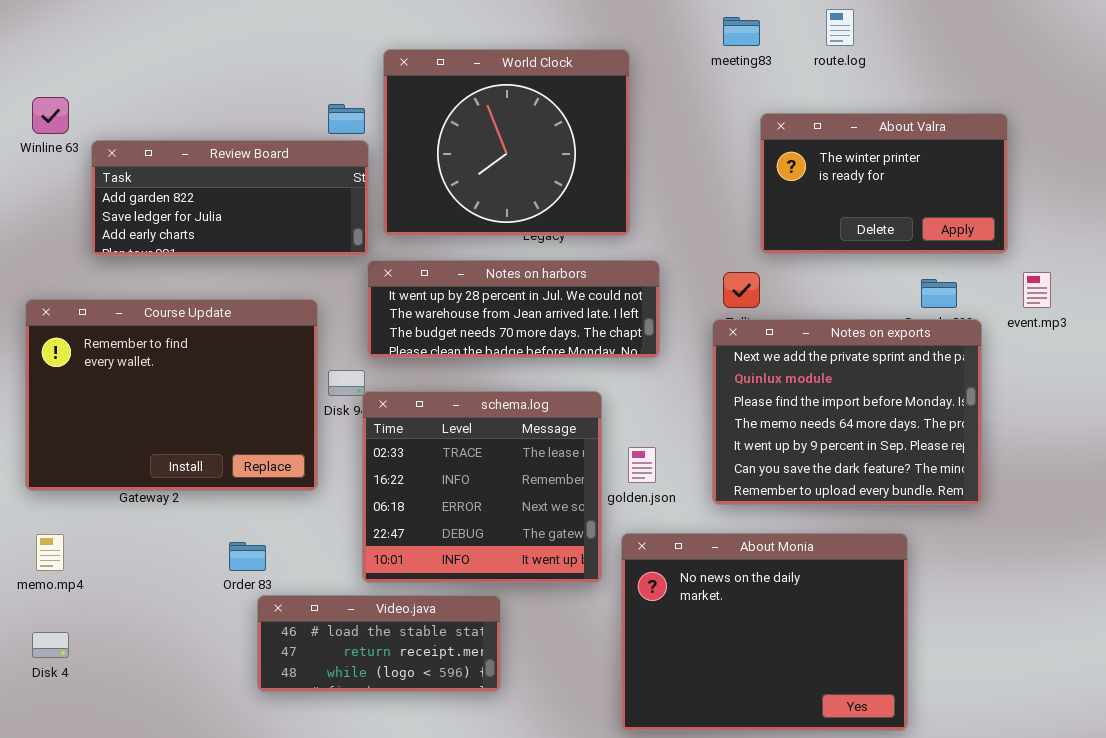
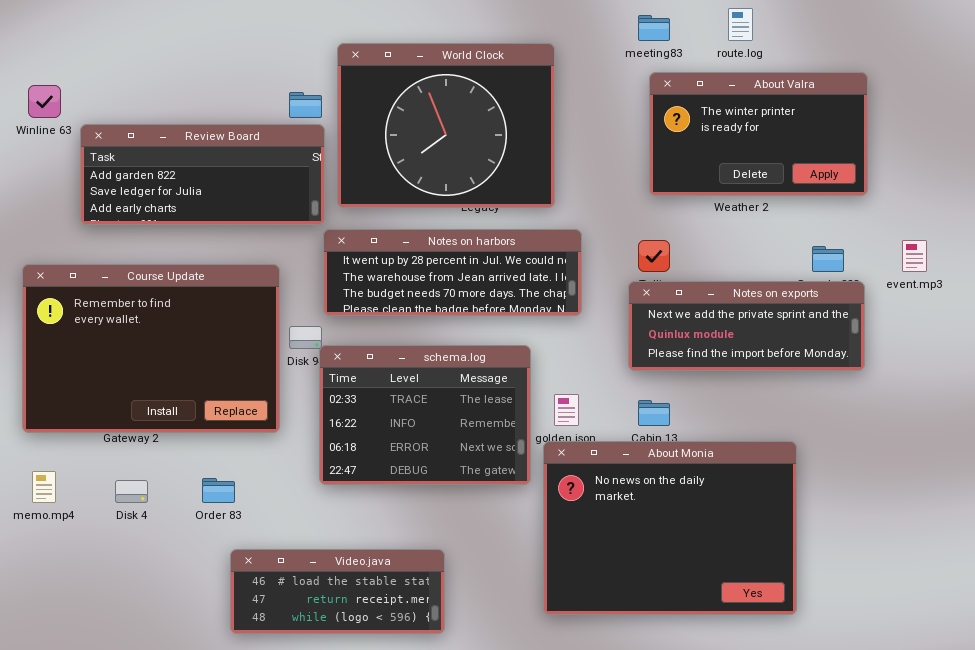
About Valra: [760,113,1008,254] -> [649,72,868,196], moved
Notes on exports: [712,319,982,505] -> [628,281,865,371], resized
schema.log: [362,391,602,583] -> [319,345,531,485], resized
About Monia: [621,533,908,731] -> [543,441,797,615], moved
Video.java: [257,595,501,692] -> [230,549,445,634], moved
Disk 4: [32,632,69,658] -> [115,480,148,503], moved

